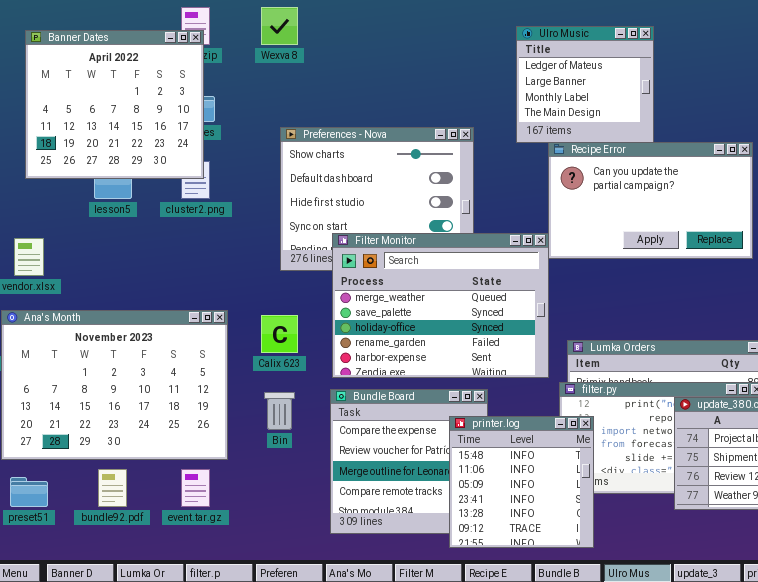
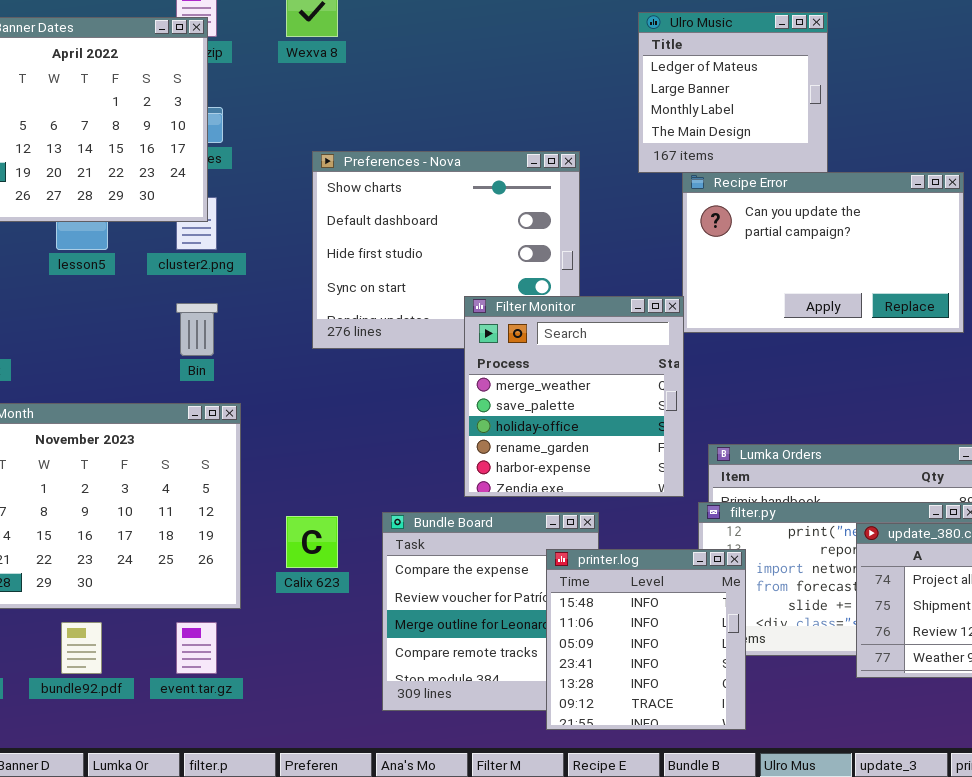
Filter Monitor: [332,233,549,378] -> [464,296,684,497], resized
Calix 623: [261,315,298,353] -> [286,516,338,568], moved
Bin: [264,392,295,430] -> [176,303,218,356], moved

